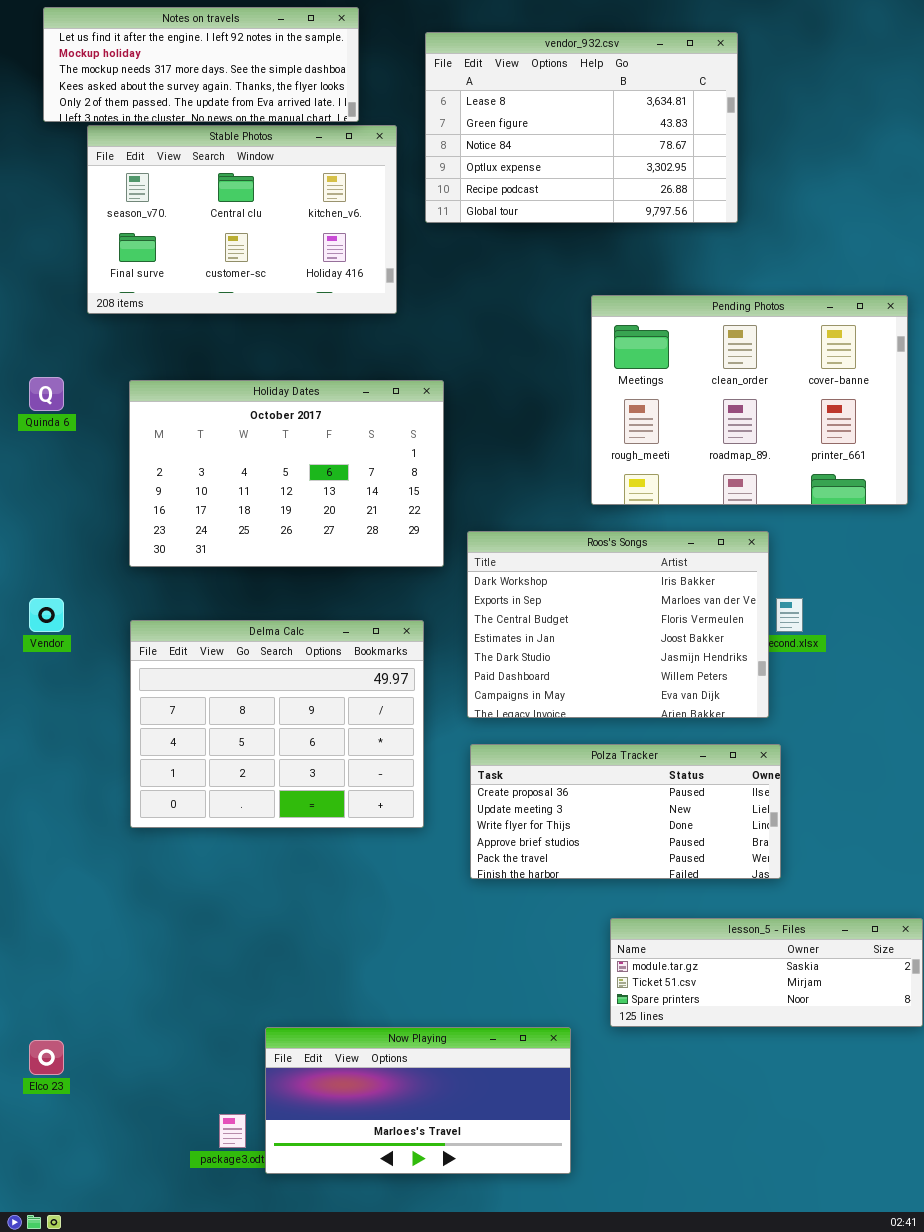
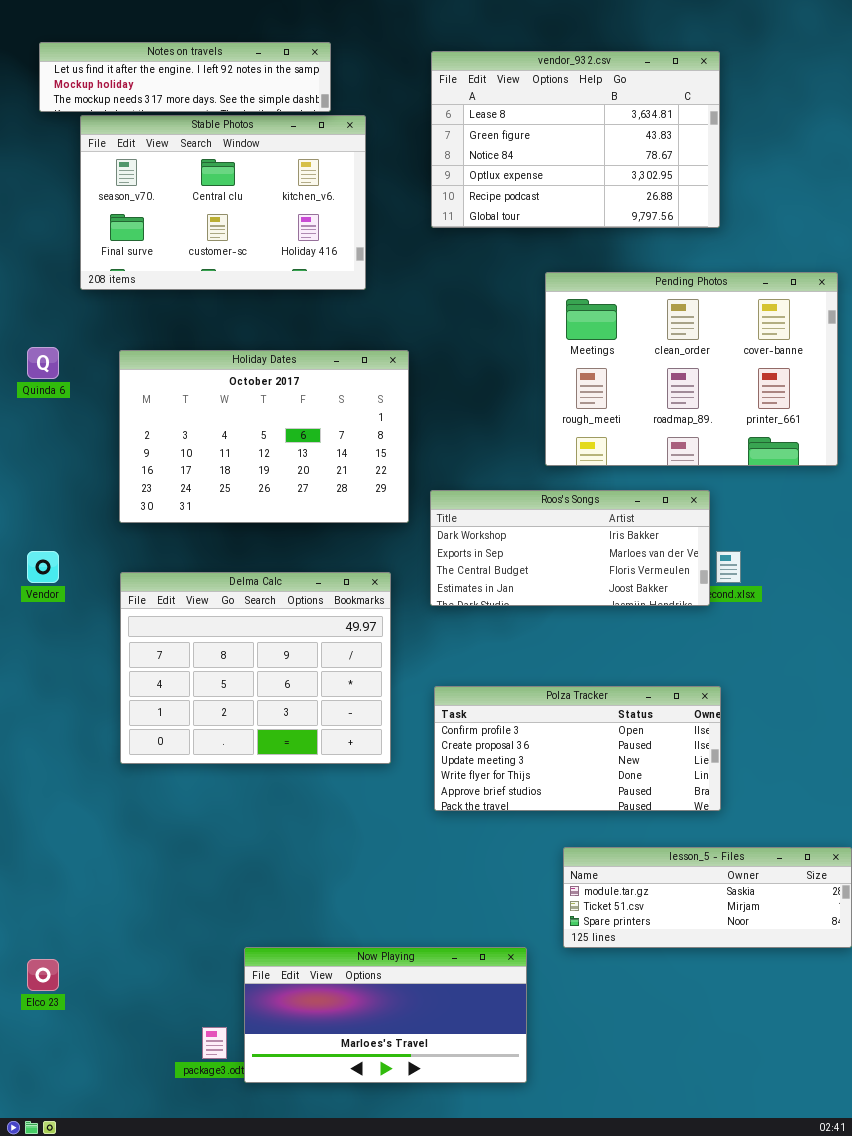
Notes on travels: [43,7,359,122] -> [39,42,331,112], resized
vendor_932.csv: [425,32,738,223] -> [431,51,720,228], moved
Roos's Songs: [467,531,769,718] -> [430,490,710,606], resized
Polza Tracker: [470,744,781,879] -> [434,686,721,811], scrolled up 1 row

